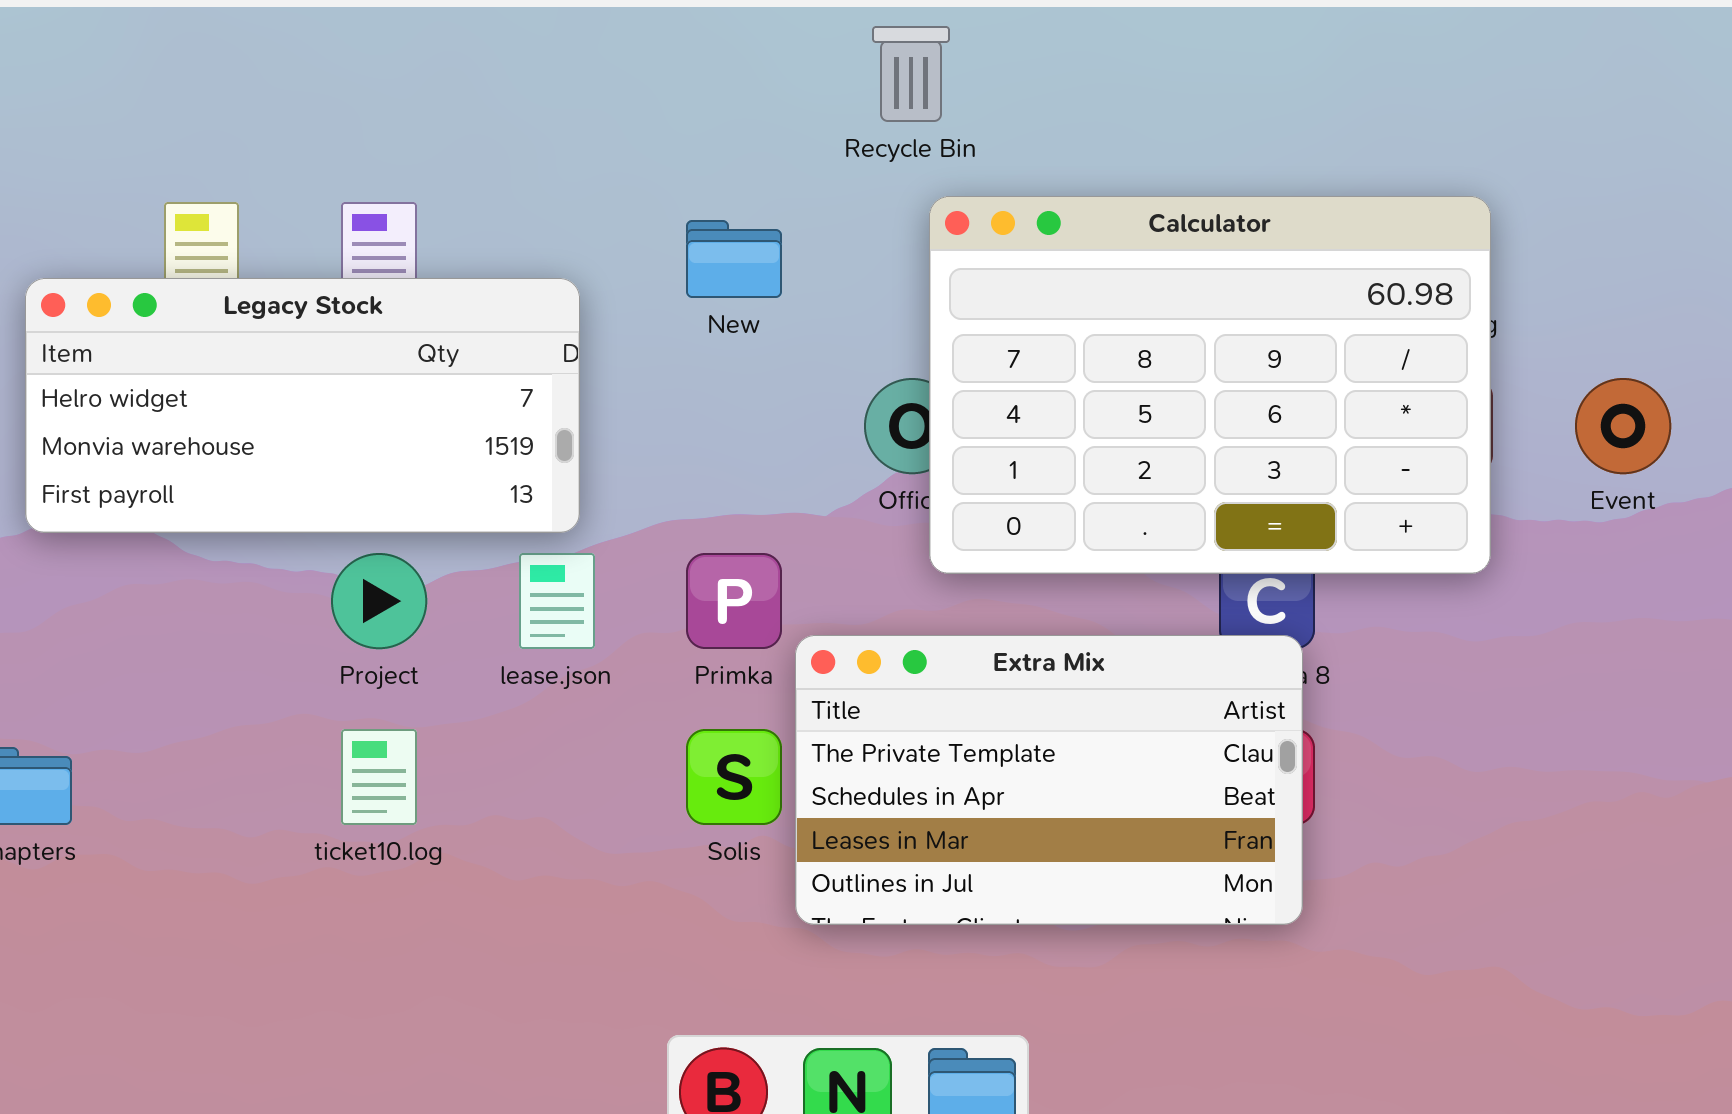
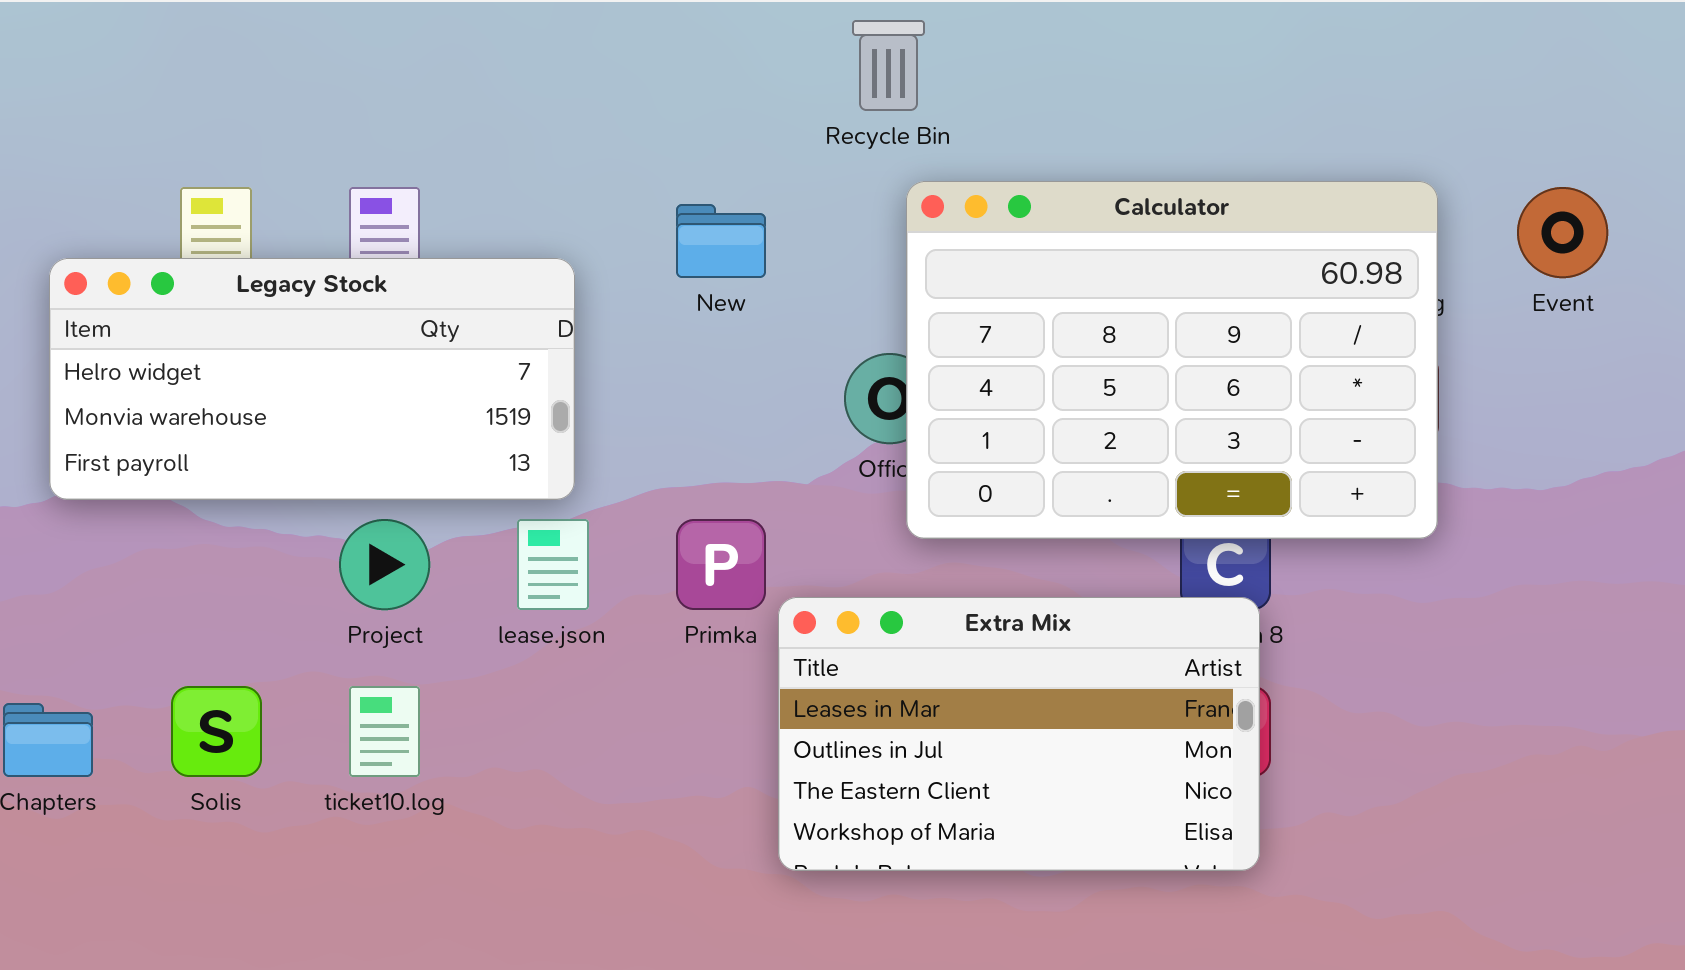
Event: [1575,378,1671,474] -> [1517,187,1608,278], moved
Extra Mix: [795,635,1303,925] -> [778,597,1260,871], scrolled down 2 rows
Solis: [686,729,782,825] -> [171,686,262,777], moved

